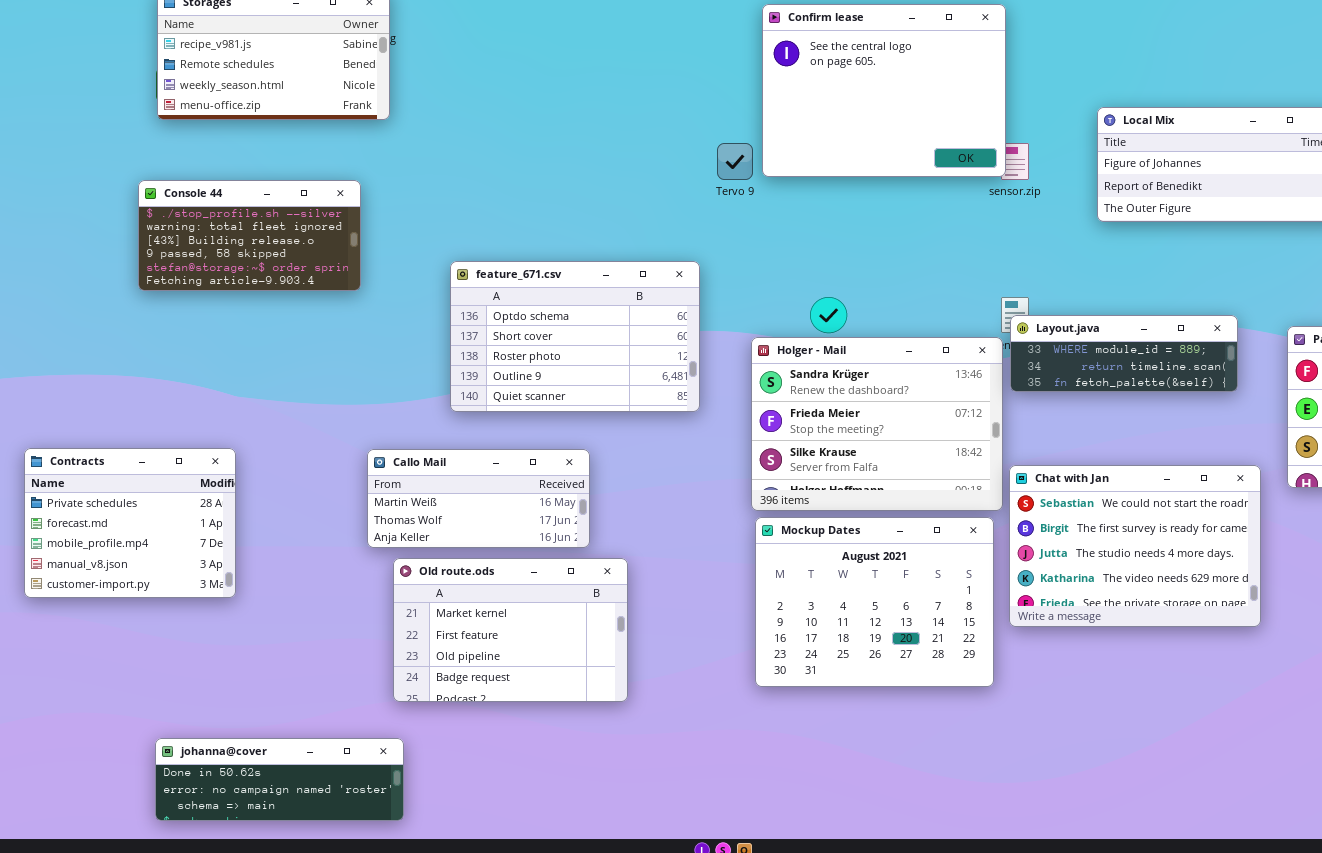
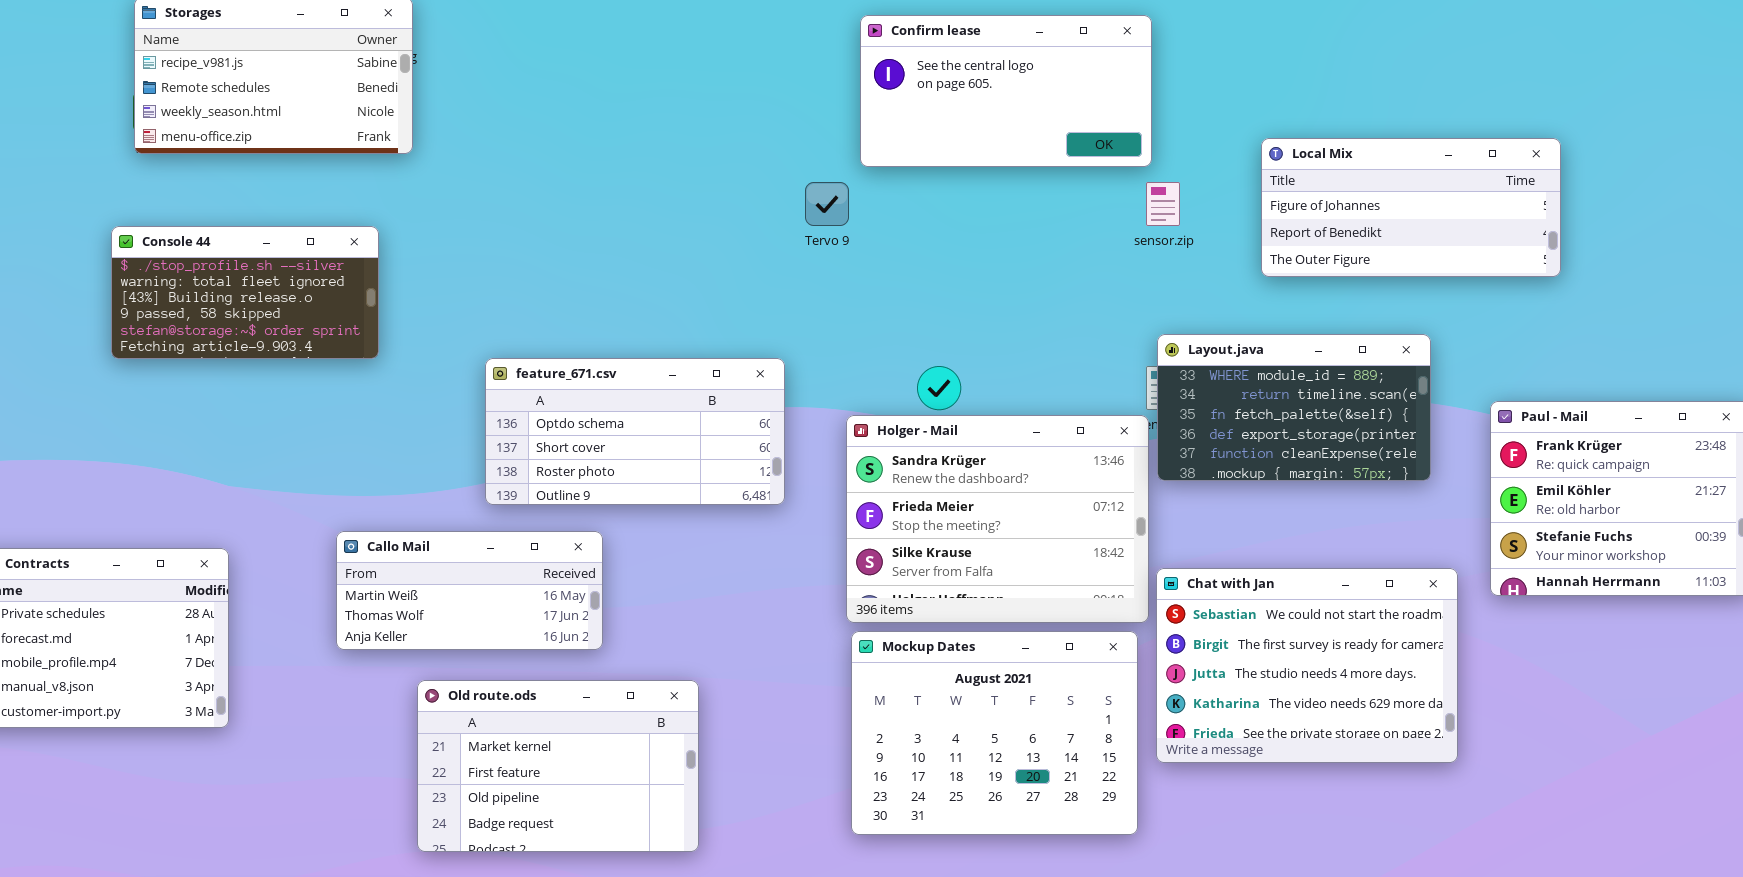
Confirm lease: [762,4,1006,177] -> [860,15,1152,167], resized
feature_671.csv: [450,261,700,412] -> [485,358,785,505], resized
Layout.java: [1010,315,1238,392] -> [1157,334,1431,481], resized
Callo Mail: [367,449,590,548] -> [336,531,603,650], moved

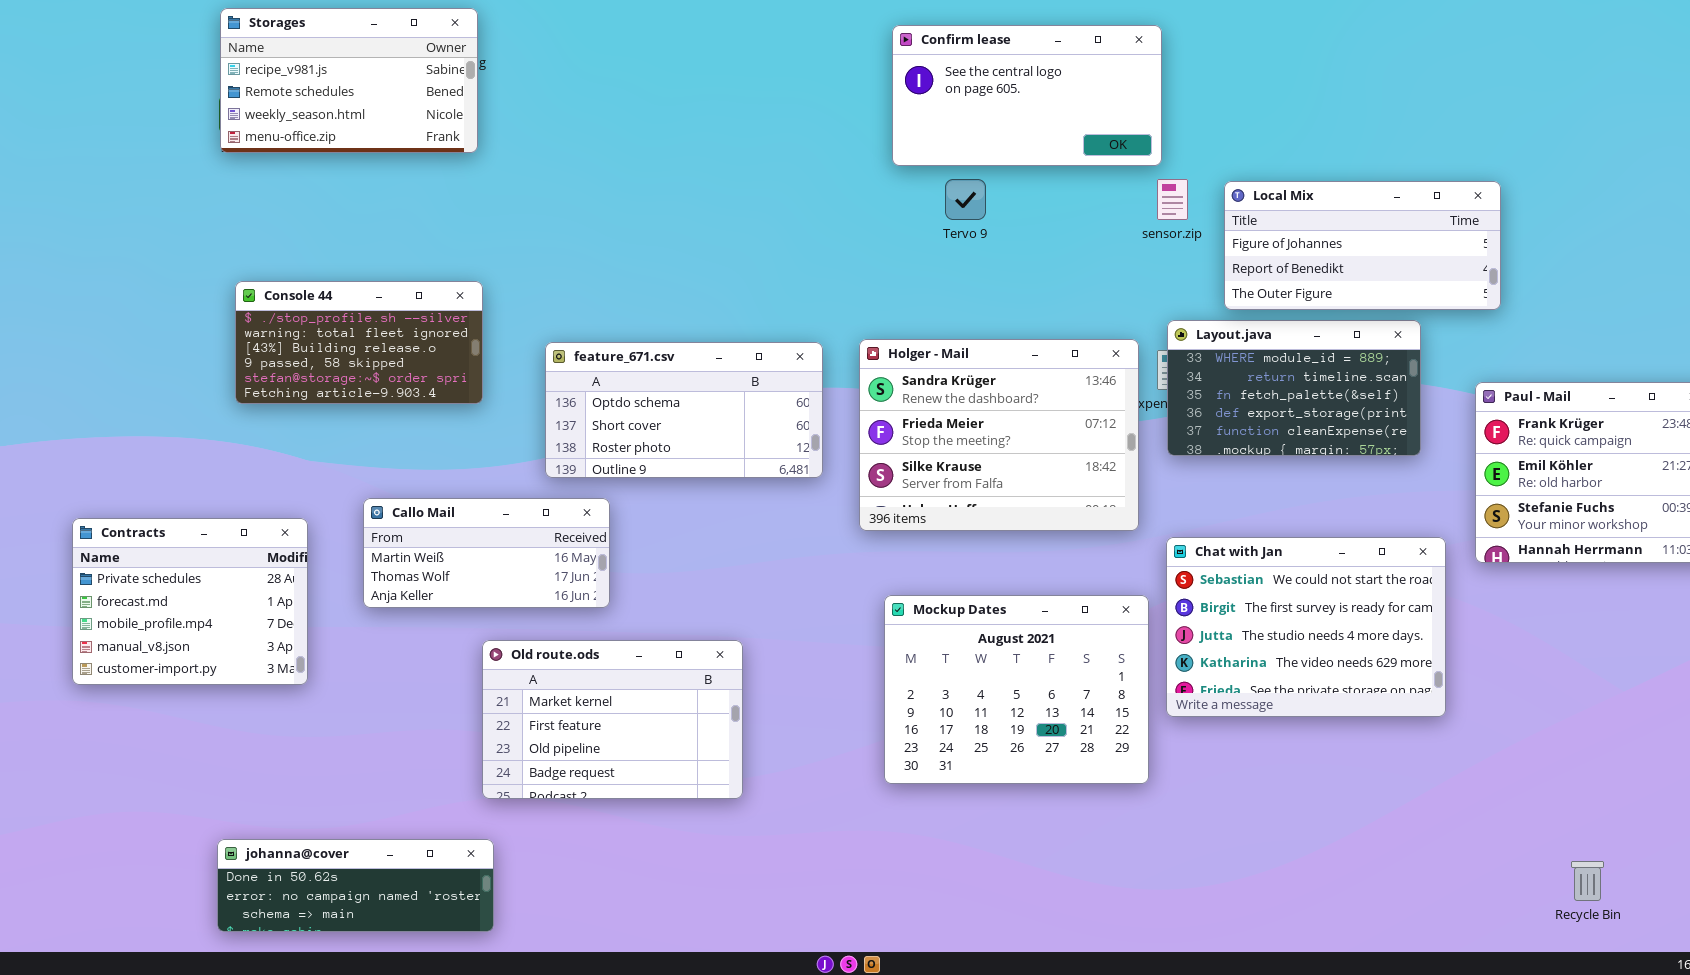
Local Mix: [1261,138,1561,277] -> [1224,181,1501,310], moved
Tervo 9: [805,182,849,226] -> [945,179,986,220], moved
Console 44: [111,226,379,359] -> [235,281,483,404], moved
Holger - Mail: [846,415,1149,623] -> [859,339,1139,531], moved
Callo Mail: [336,531,603,650] -> [363,498,610,608], moved

